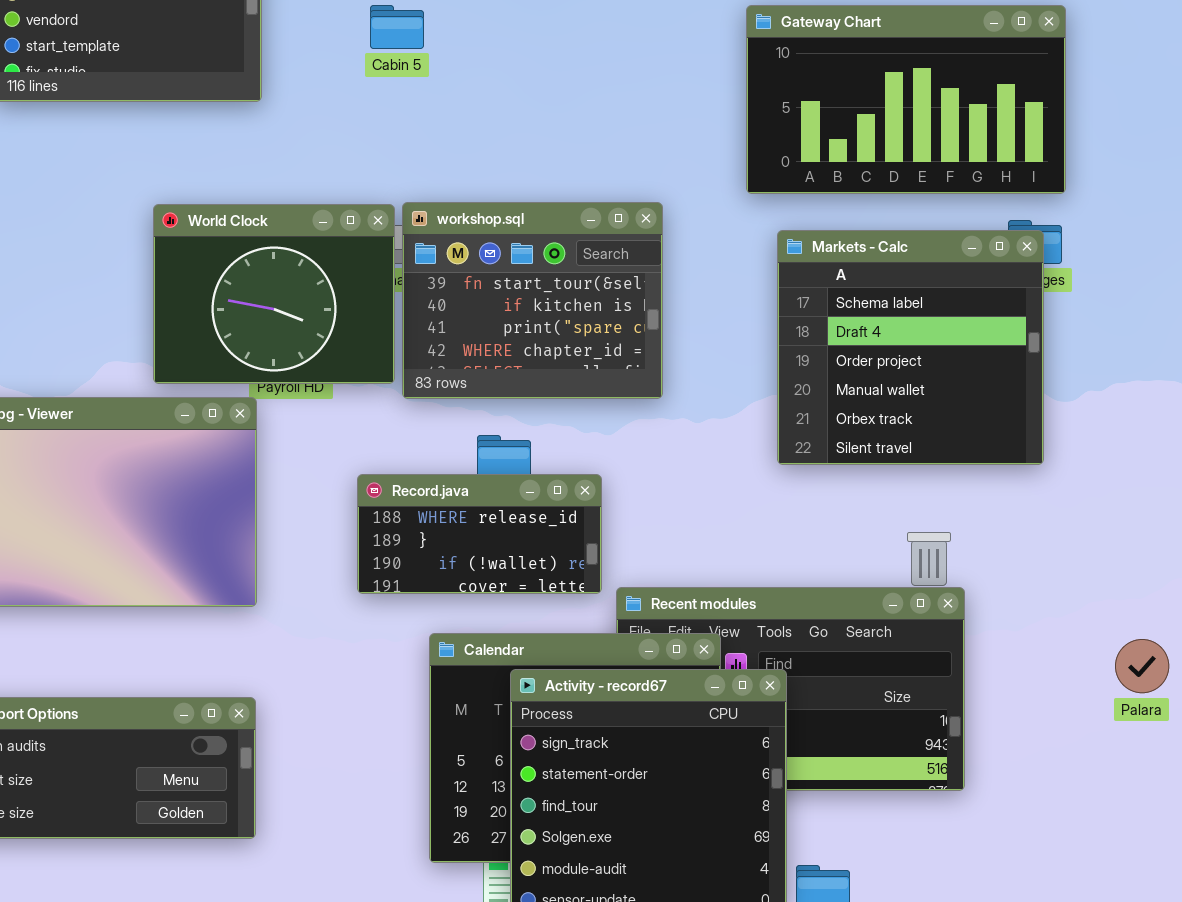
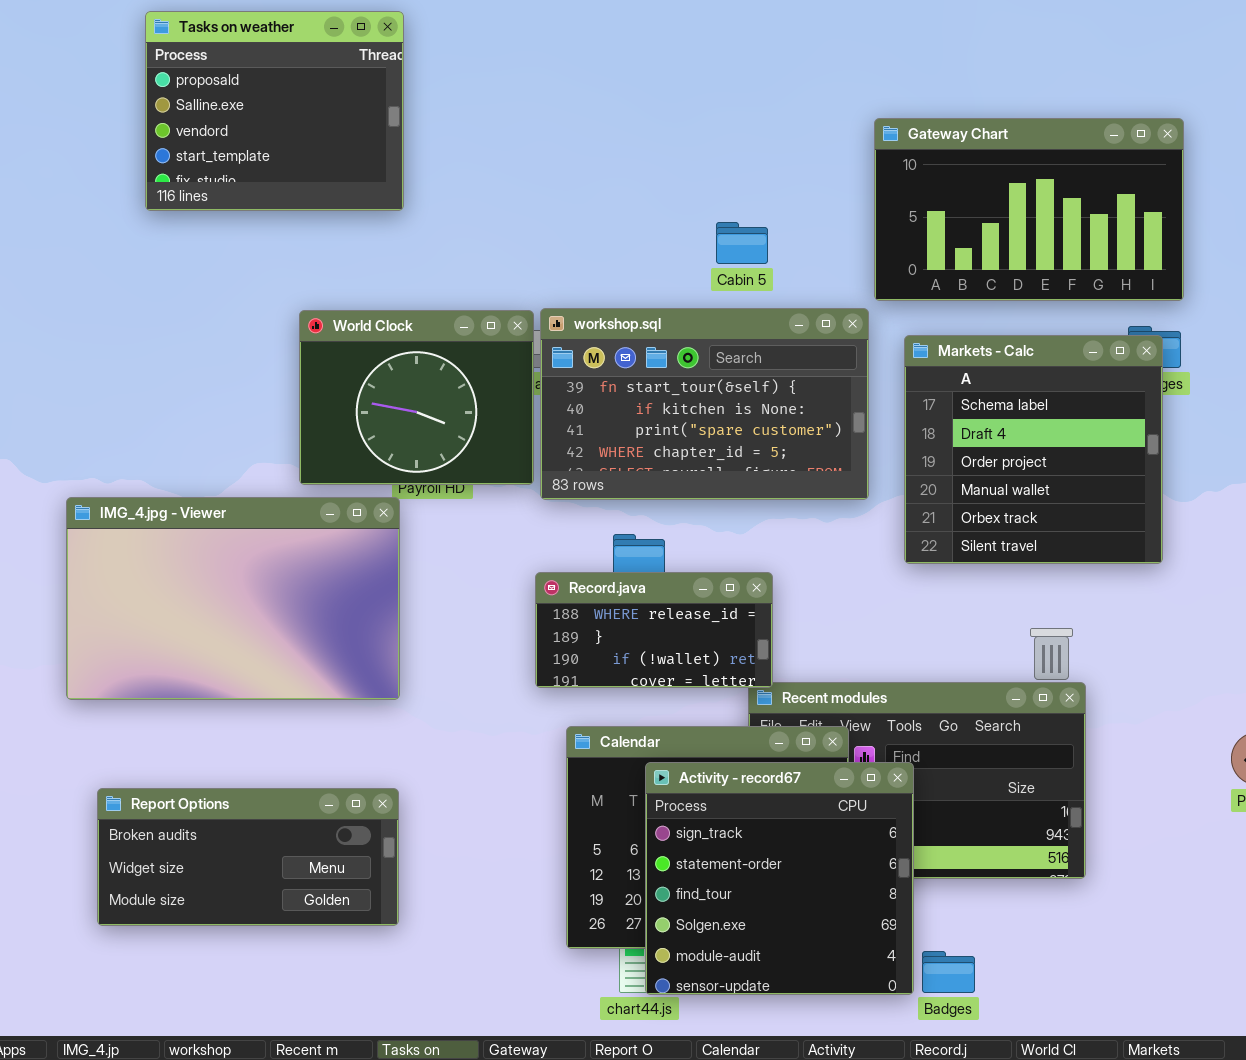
Cabin 5: [370,5,424,49] -> [716,222,768,264], moved
workshop.sql: [402,202,663,399] -> [540,308,869,500], resized
Record.java: [357,474,602,594] -> [535,572,773,688], moved

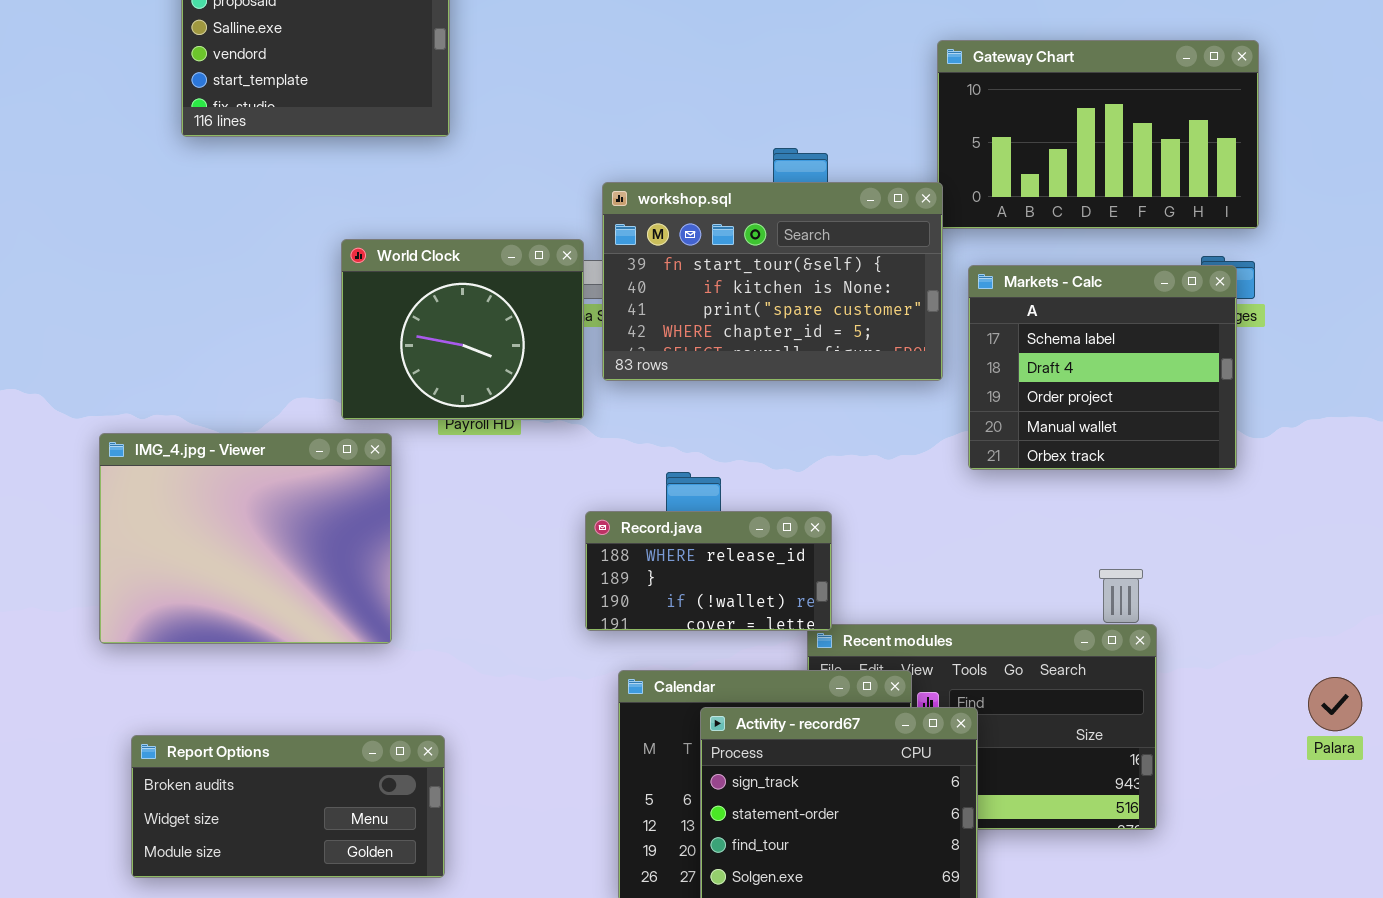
workshop.sql: [540,308,869,500] -> [602,182,943,381], moved
Markets - Calc: [904,335,1163,564] -> [968,265,1237,470], resized
IMG_4.jpg - Viewer: [66,497,400,700] -> [99,433,392,644], resized

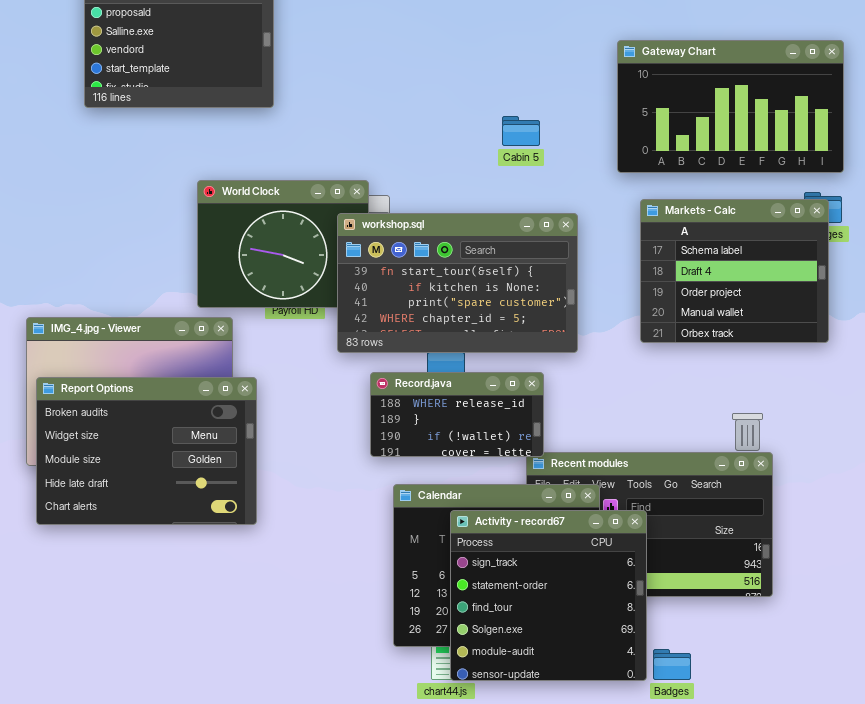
workshop.sql: [602,182,943,381] -> [337,213,578,353], moved
Report Options: [131,735,445,878] -> [36,377,257,525], moved, resized

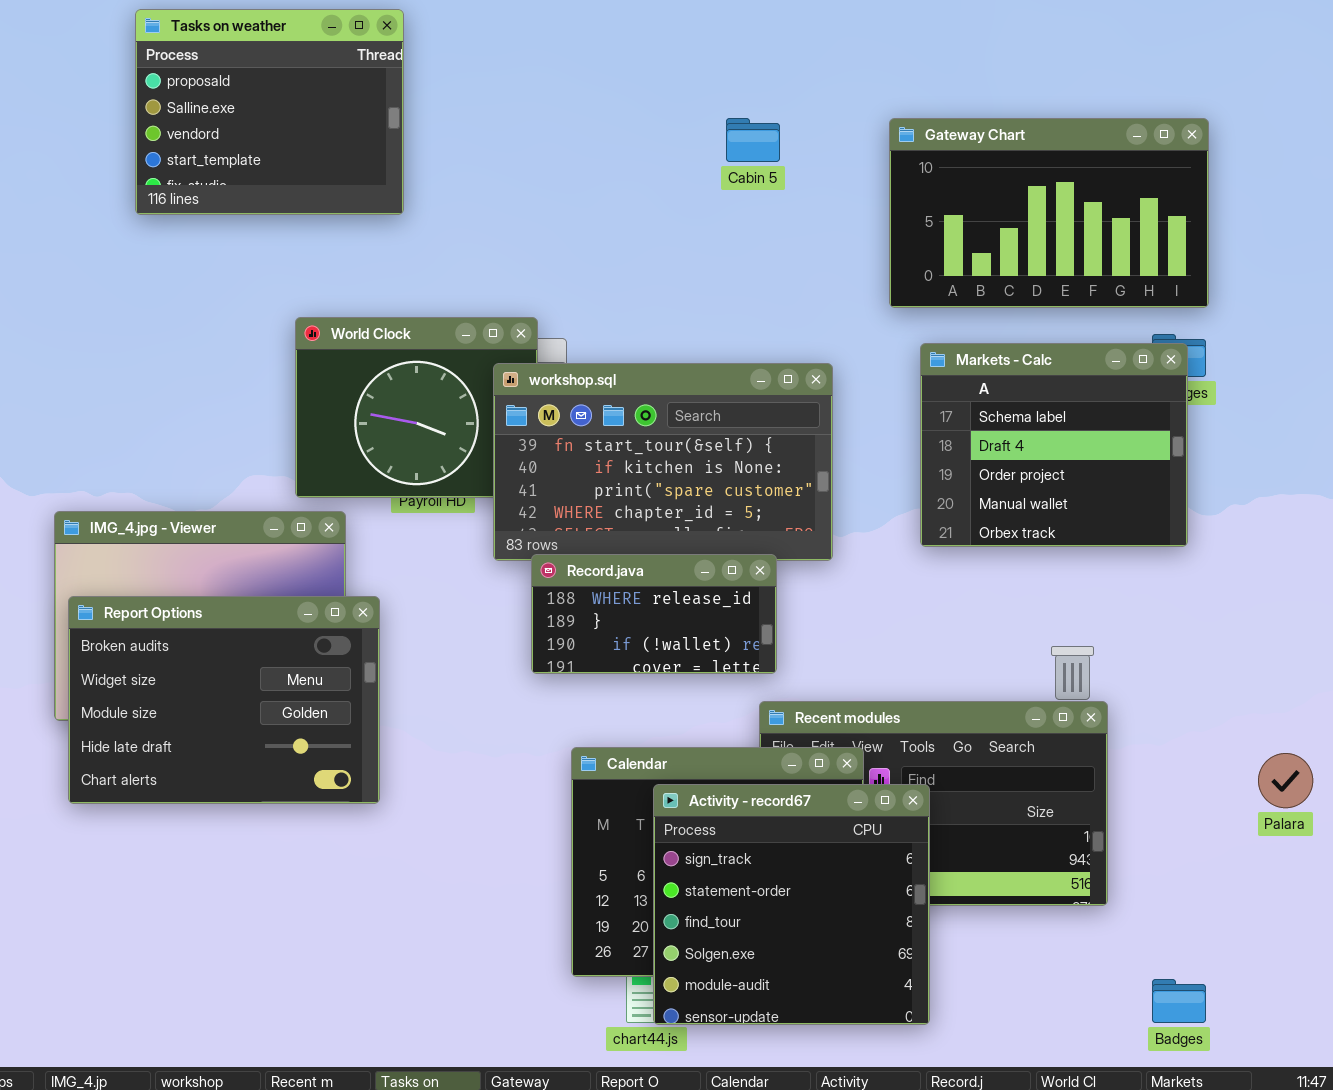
Cabin 5: [502,116,540,146] -> [726,118,780,162], moved
Record.java: [370,372,544,457] -> [531,554,777,674], moved
Badges: [653,649,691,680] -> [1152,979,1206,1023], moved

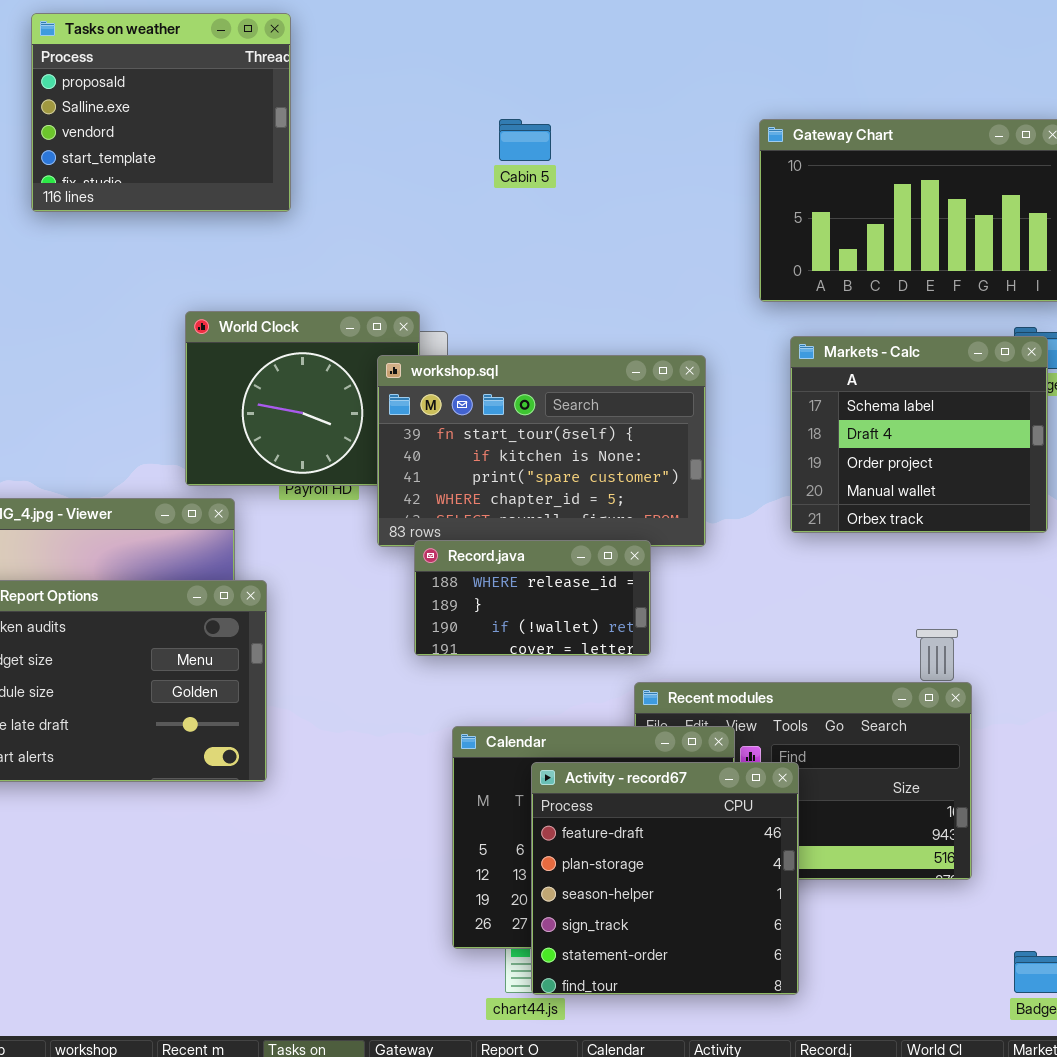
Cabin 5: [726,118,780,162] -> [499,119,551,161], moved
Activity - record67: [653,784,930,1025] -> [531,762,799,995], scrolled up 3 rows

